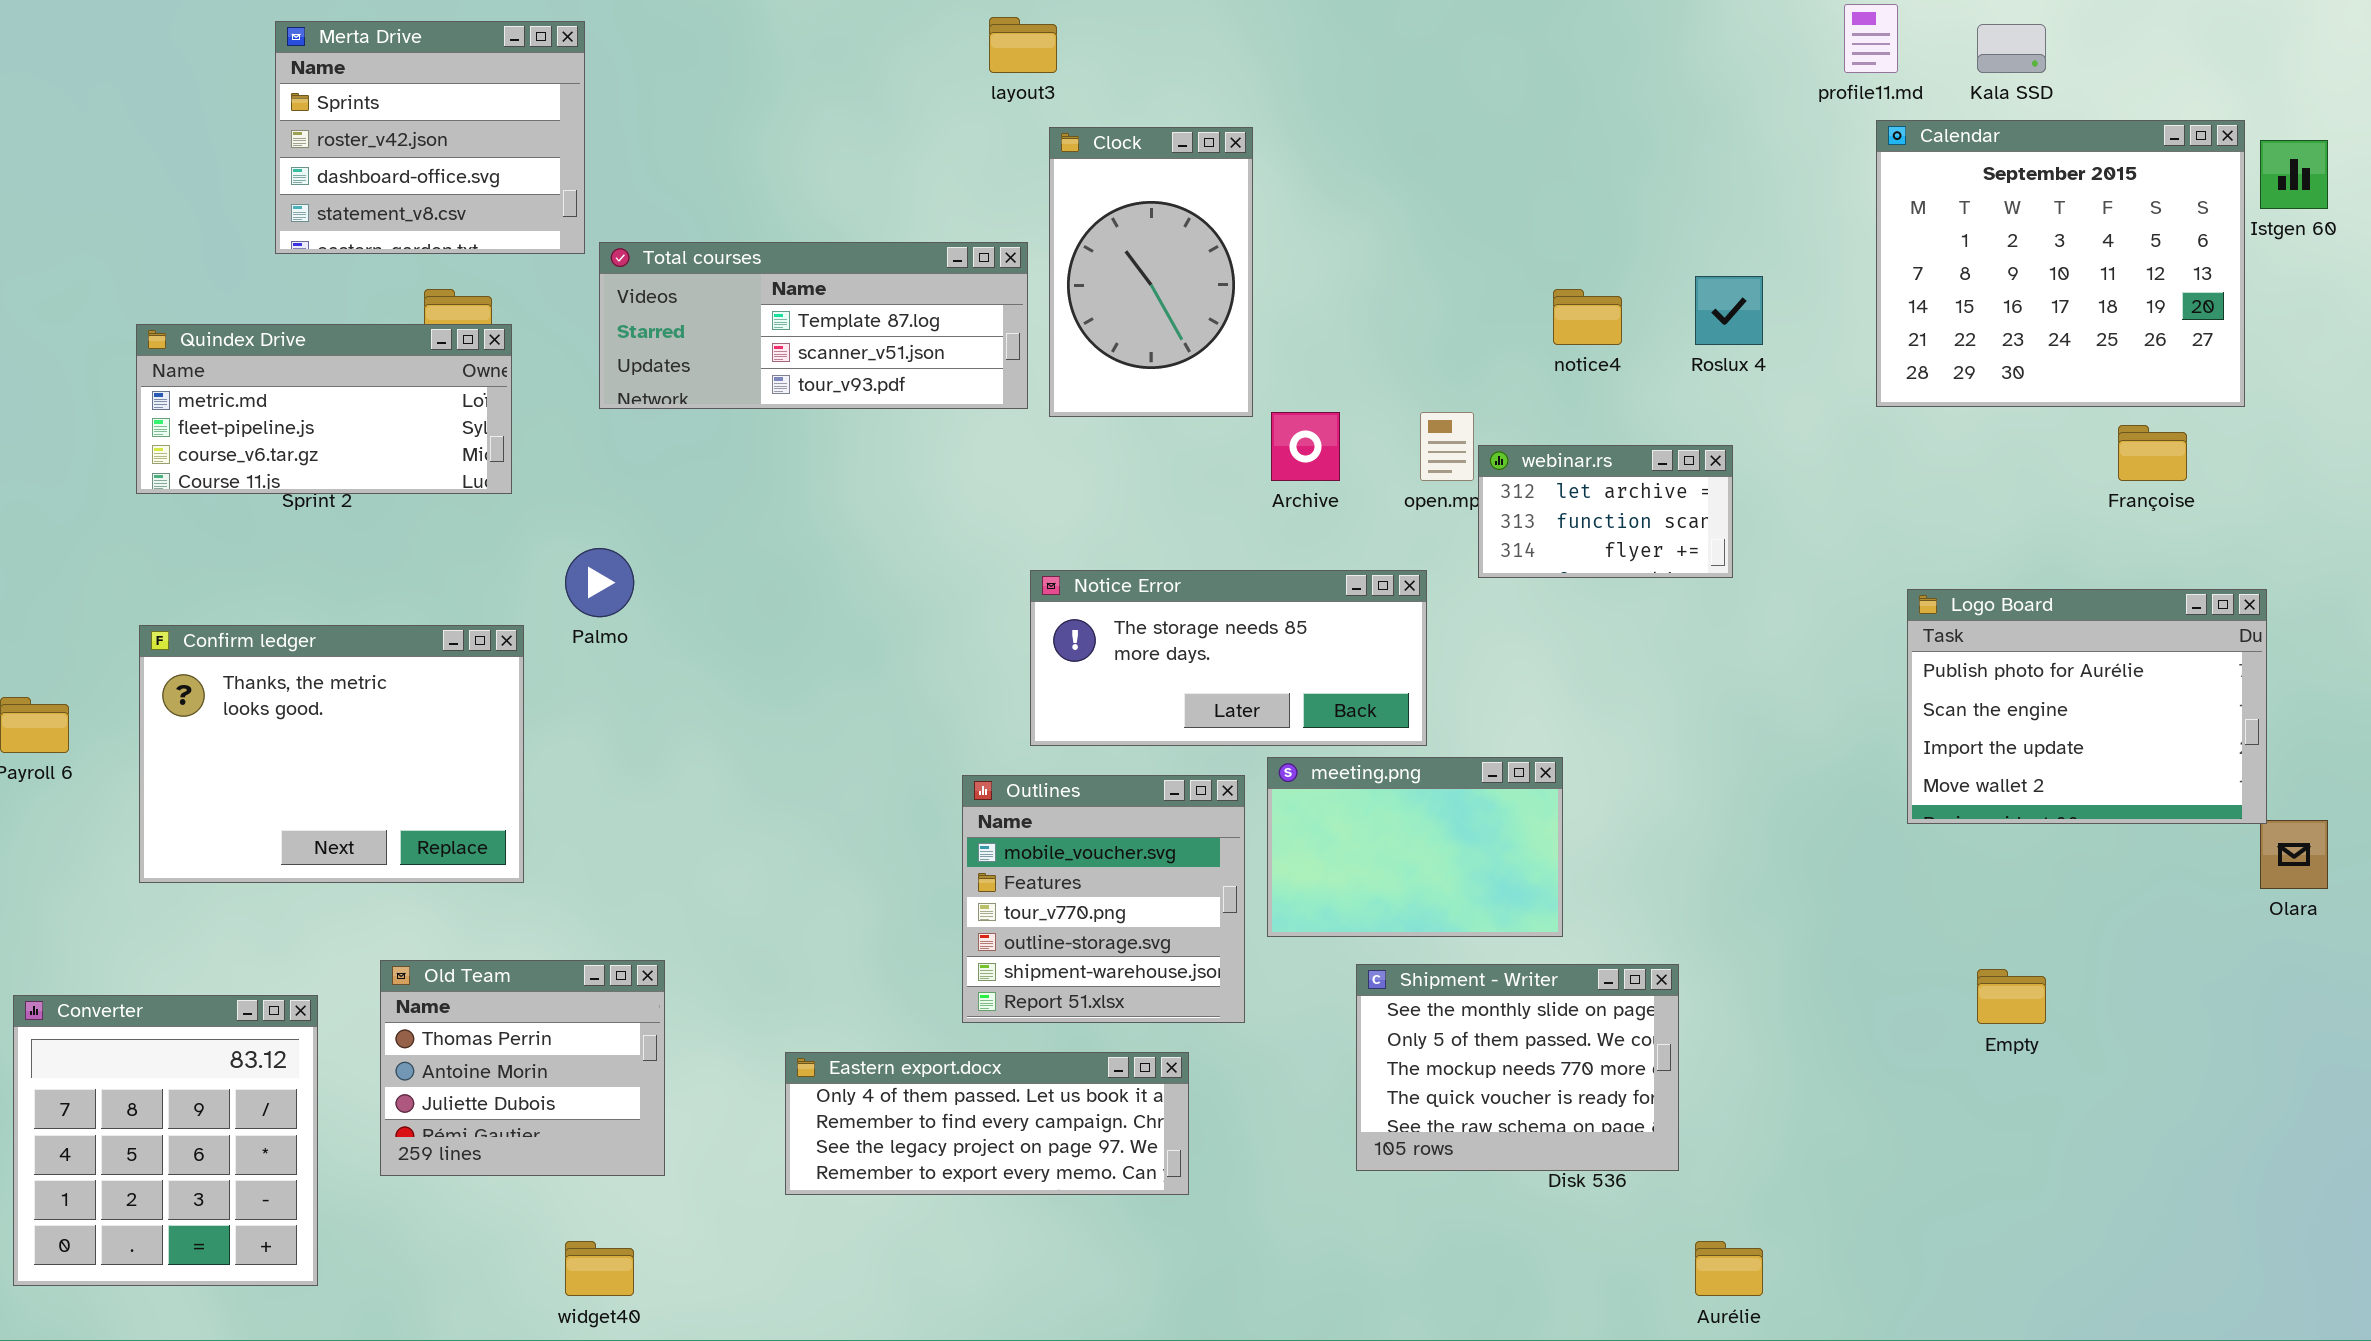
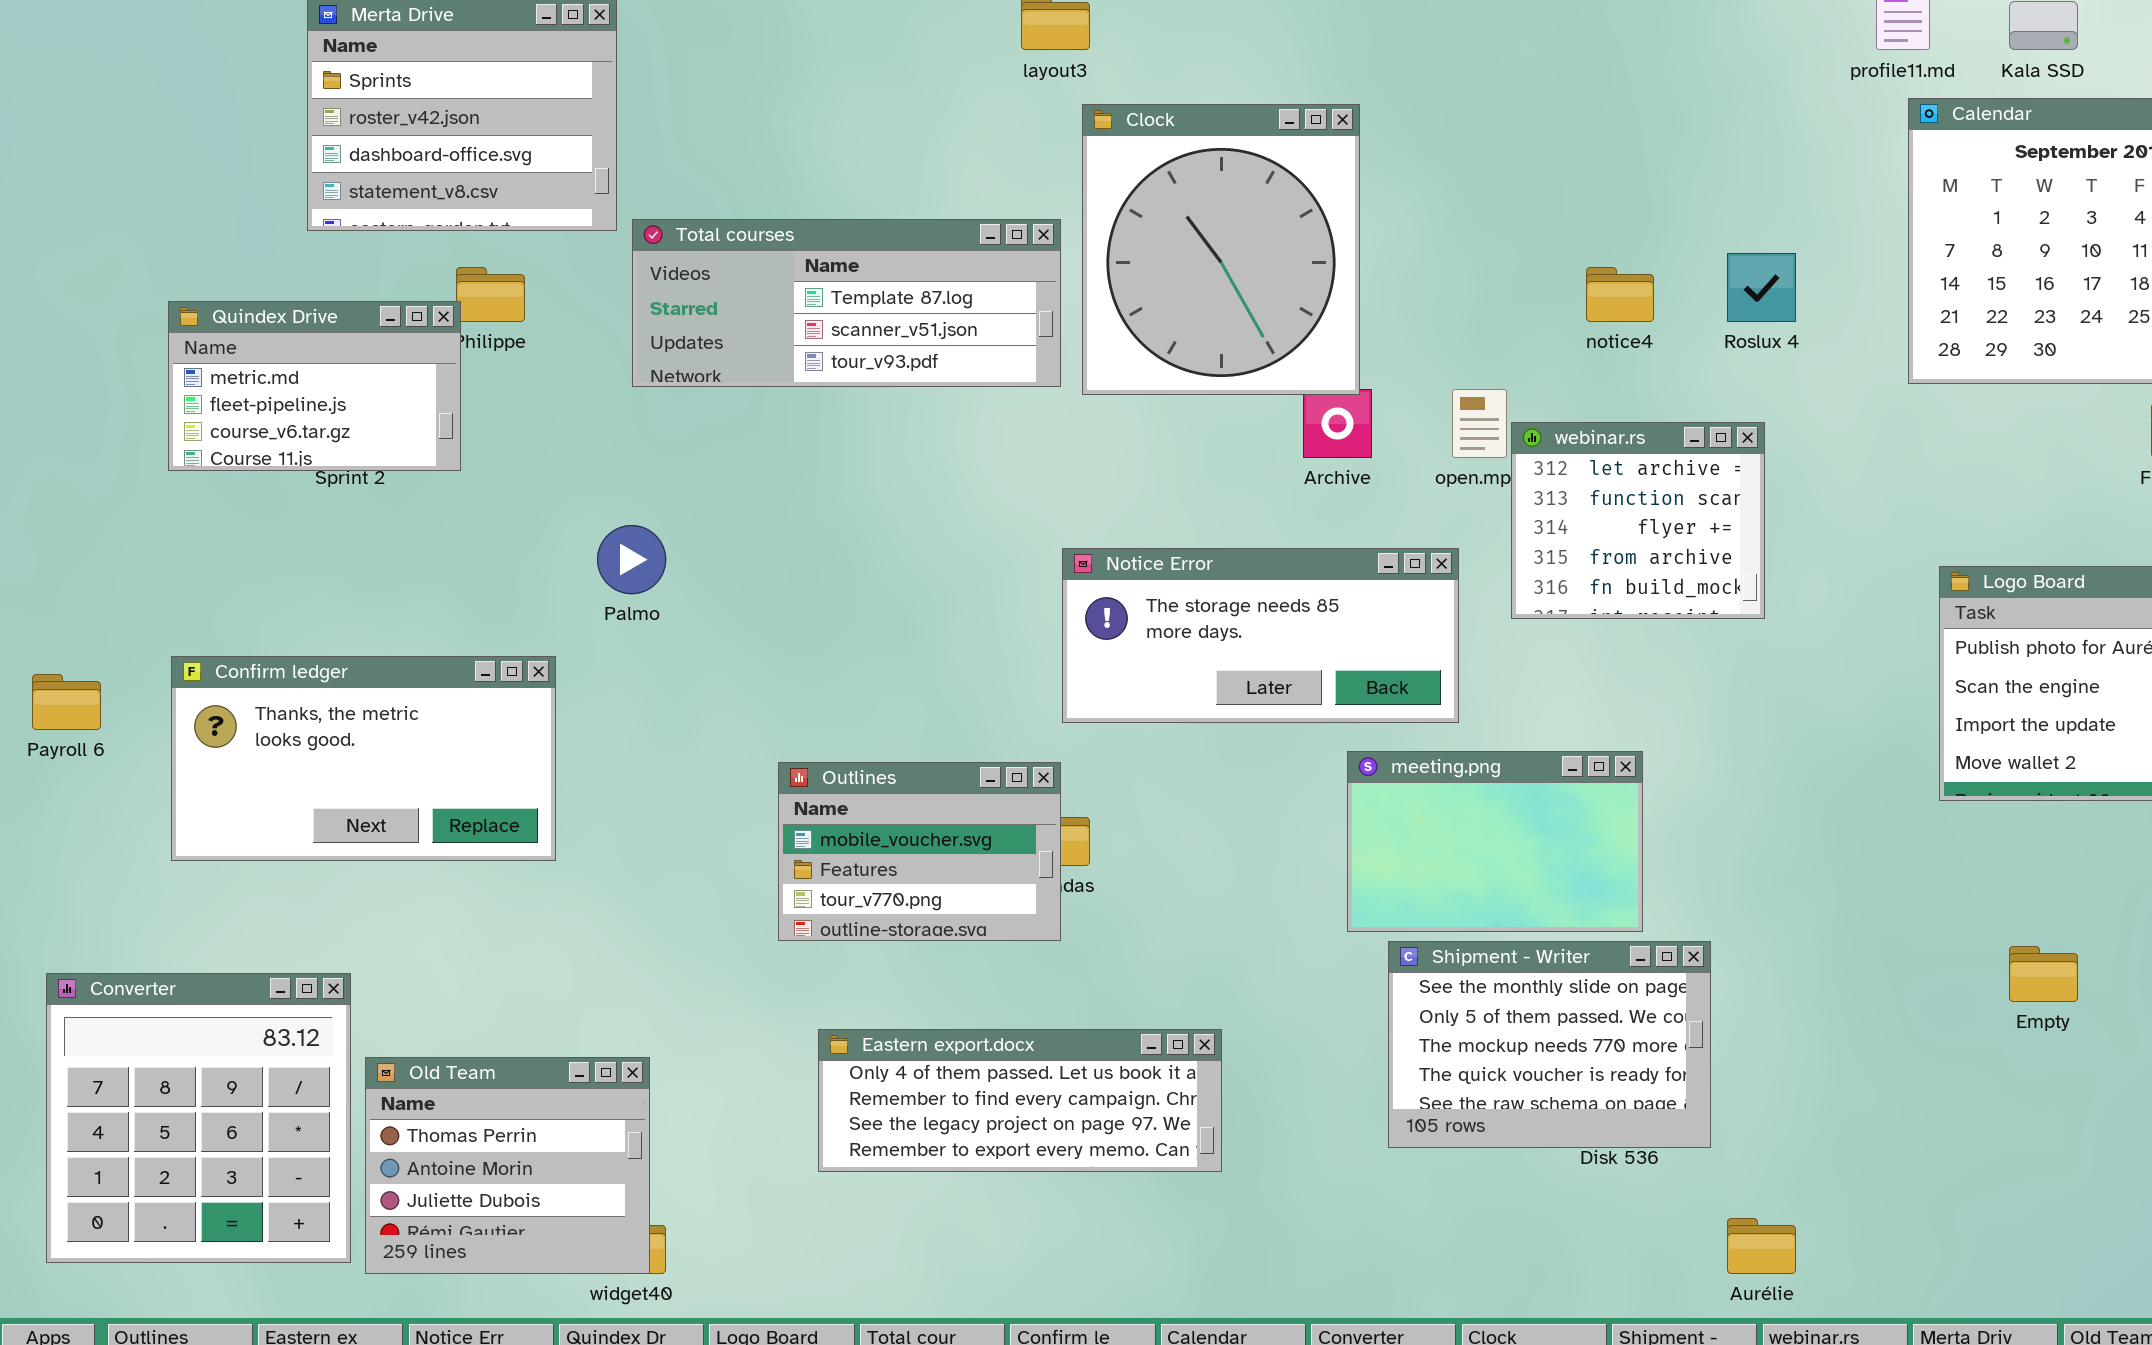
Clock: [1049,127,1253,417] -> [1082,104,1360,395], resized
Quindex Drive: [136,324,512,494] -> [168,301,461,471], resized
webinar.rs: [1478,445,1733,578] -> [1511,422,1765,619], resized
Confirm ledger: [139,625,524,883] -> [171,656,556,861], resized
meeting.png: [1267,757,1563,937] -> [1347,751,1643,932], moved
Outlines: [962,775,1245,1023] -> [778,762,1061,941], moved, resized
Old Team: [380,960,665,1176] -> [365,1057,650,1274], moved

